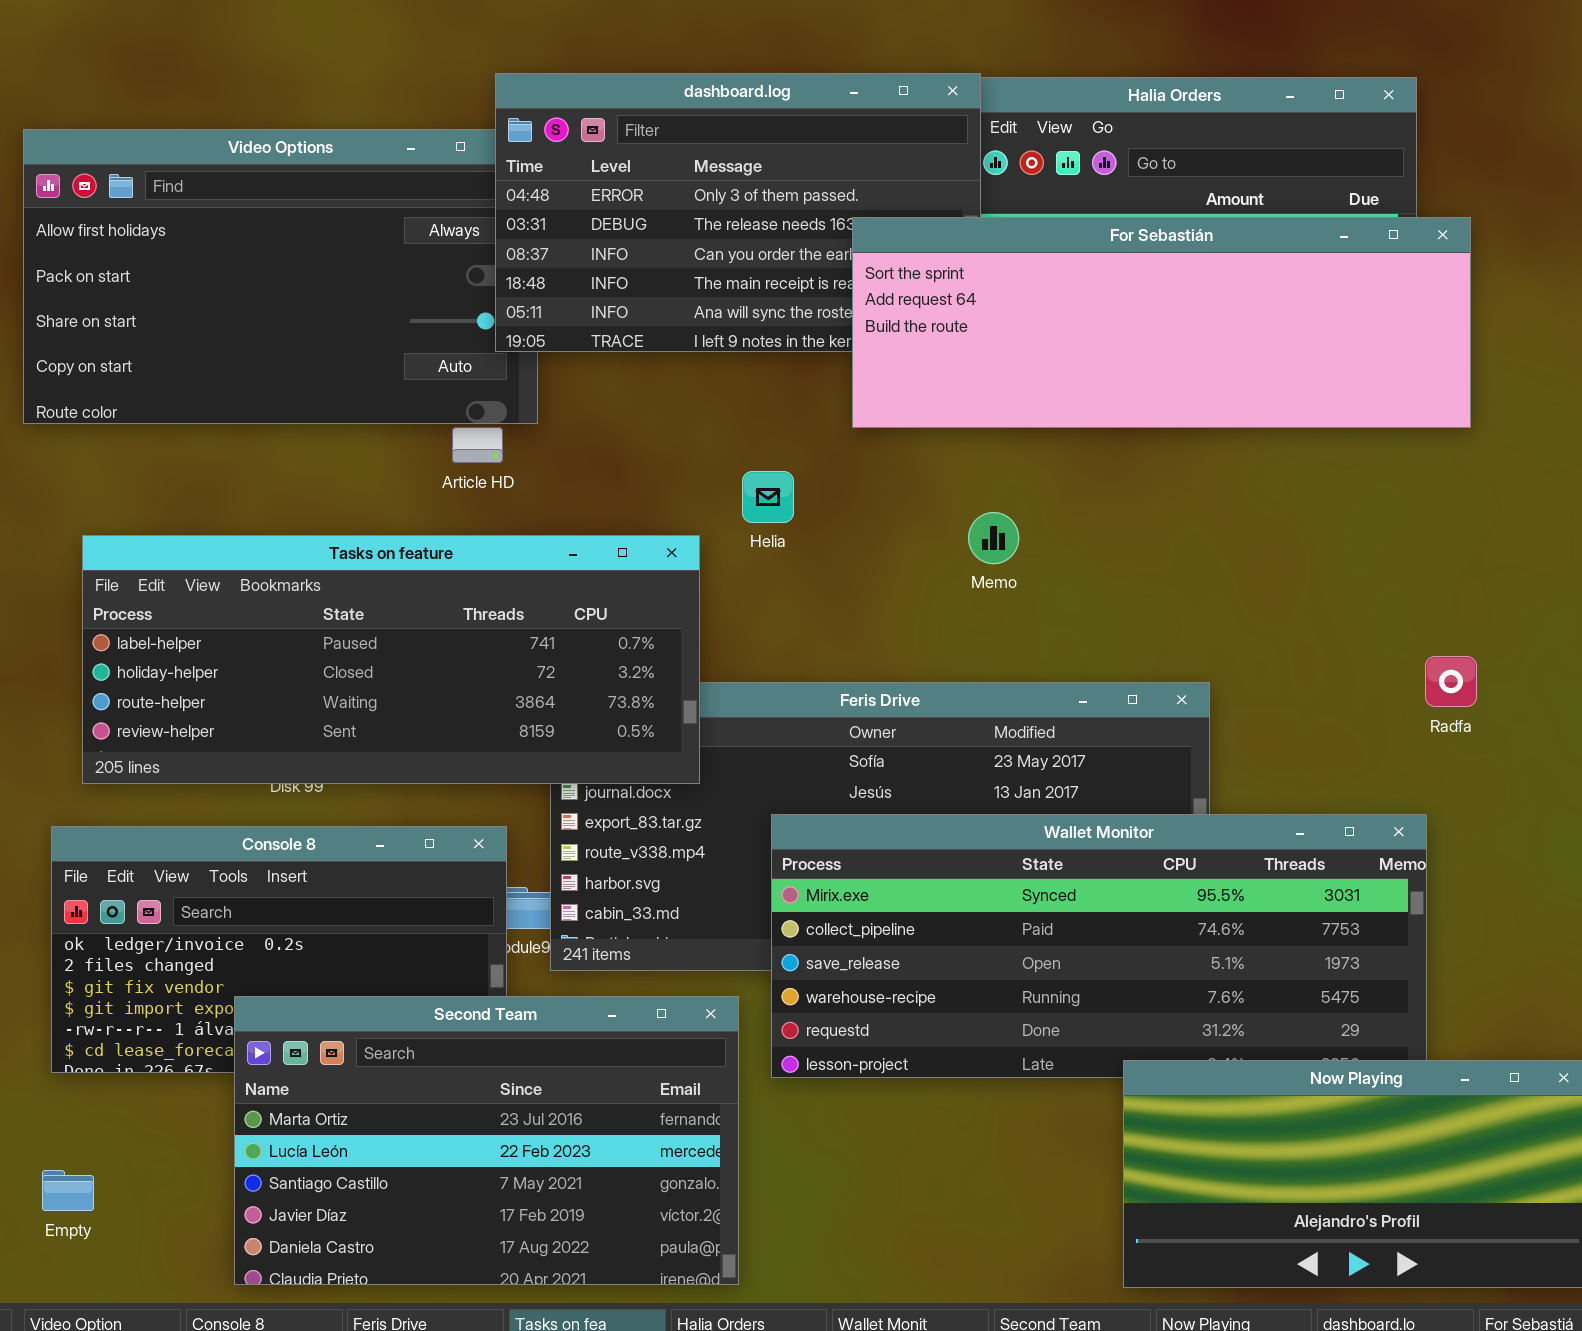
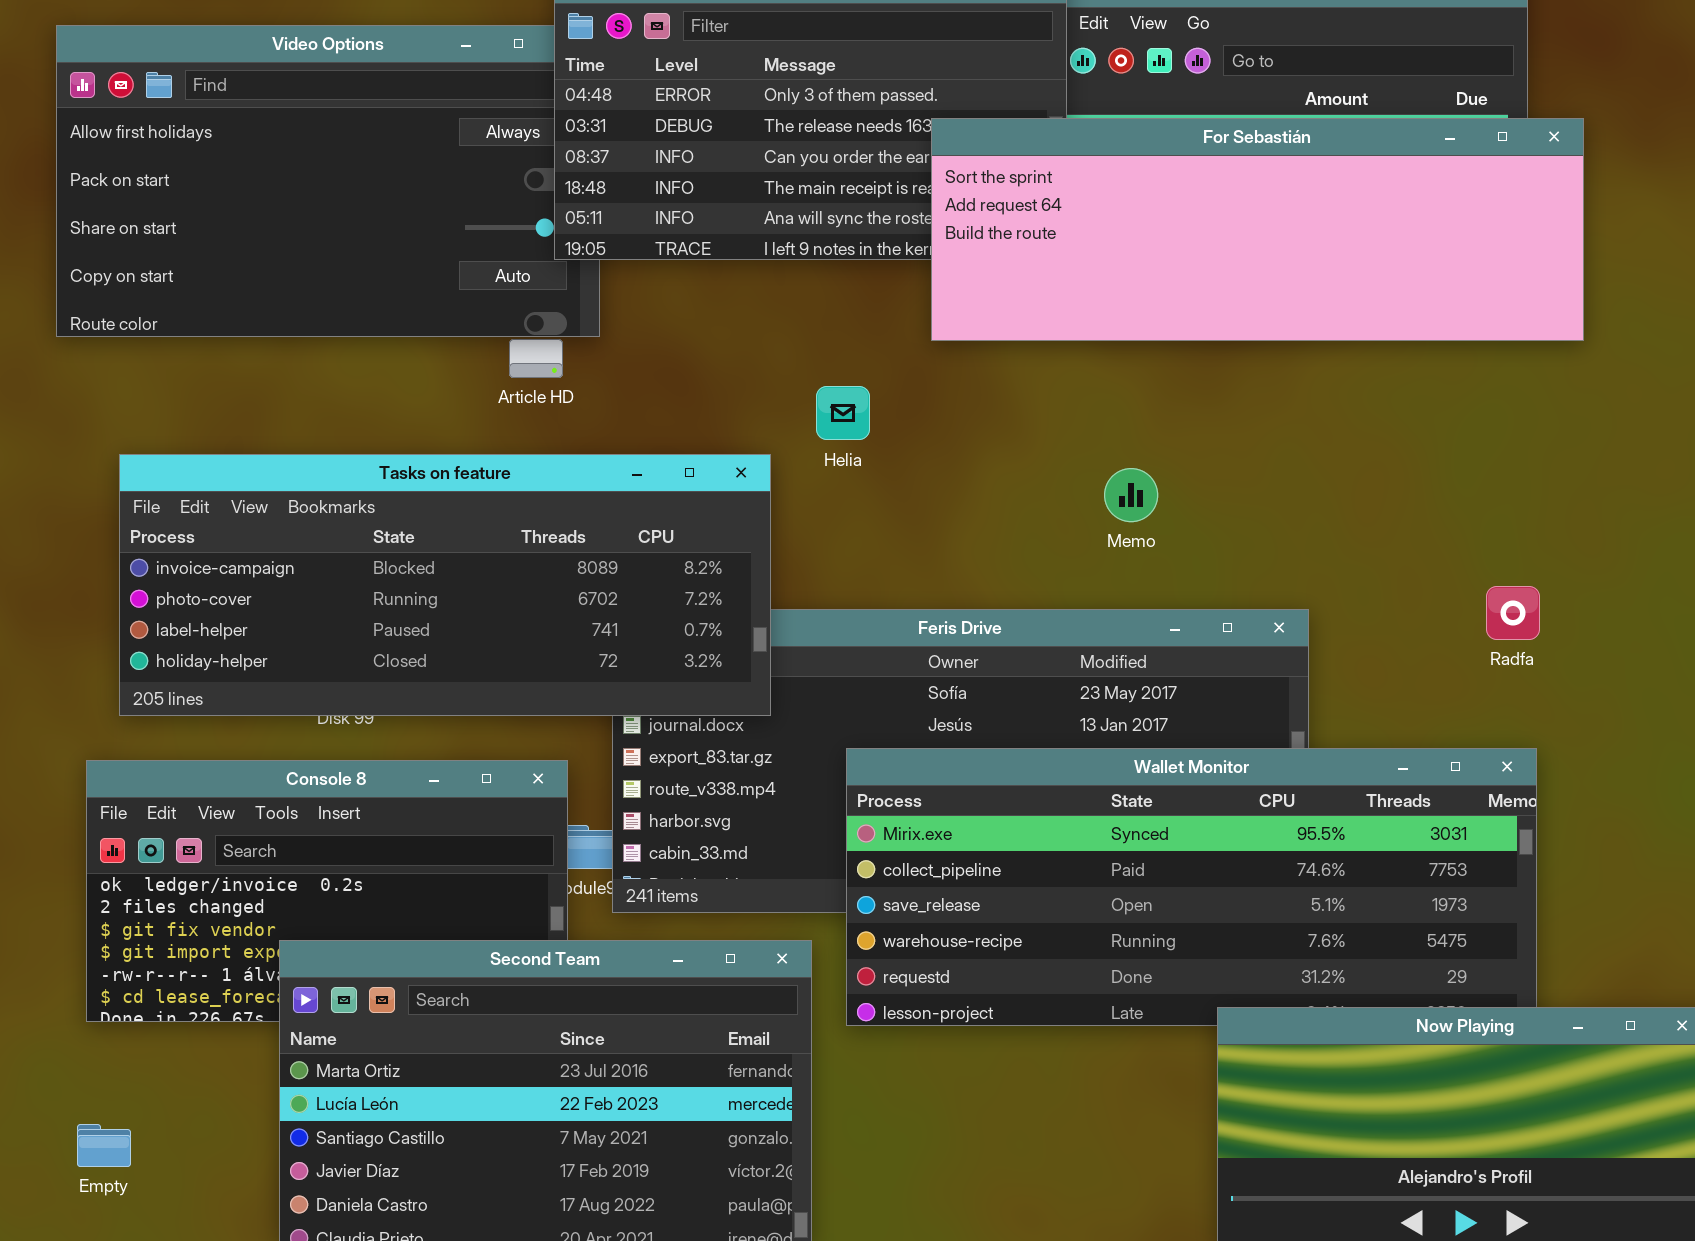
Memo: [968,512,1019,564] -> [1104,468,1158,522], moved
Tasks on feature: [82,535,700,784] -> [119,454,771,716], scrolled up 2 rows
Radfa: [1425,656,1477,707] -> [1486,586,1540,640], moved

